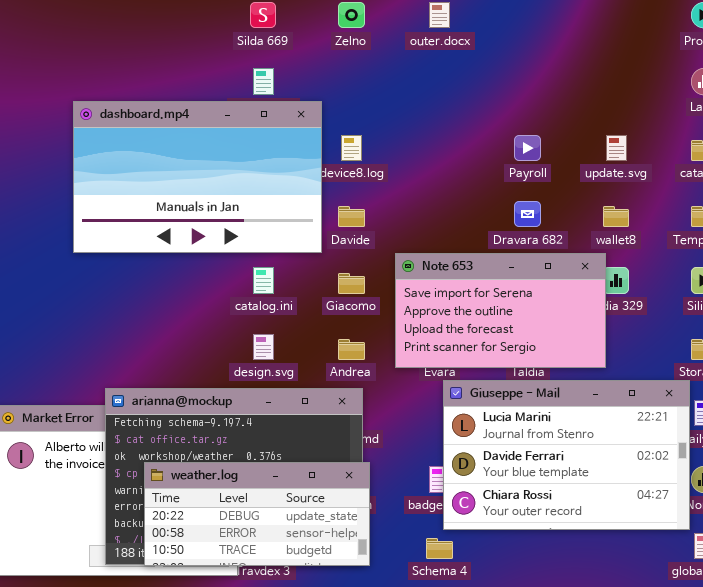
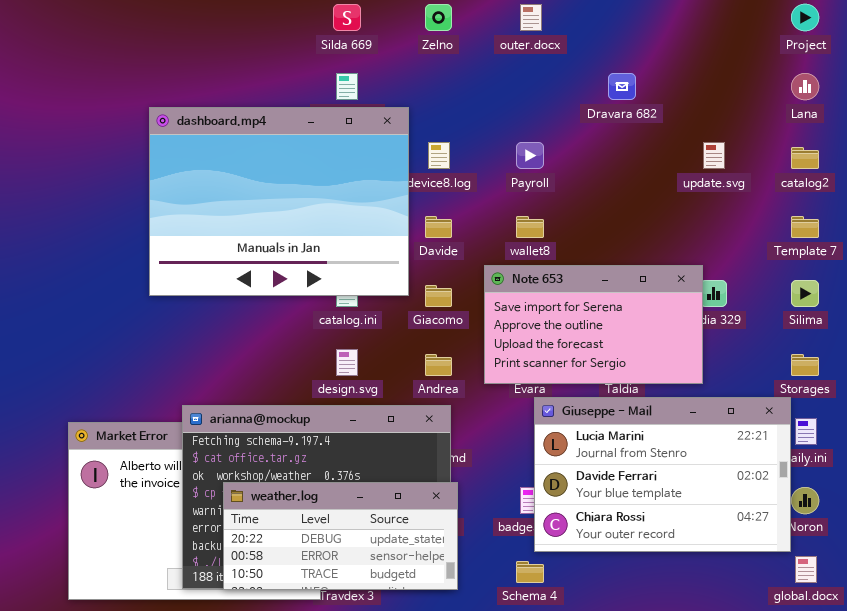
dashboard.mp4: [73,101,322,253] -> [149,107,409,296], resized
Payroll: [514,135,541,161] -> [516,142,544,169], moved
Dravara 682: [514,201,541,227] -> [608,73,636,100], moved
wallet8: [603,206,629,227] -> [516,216,544,238], moved

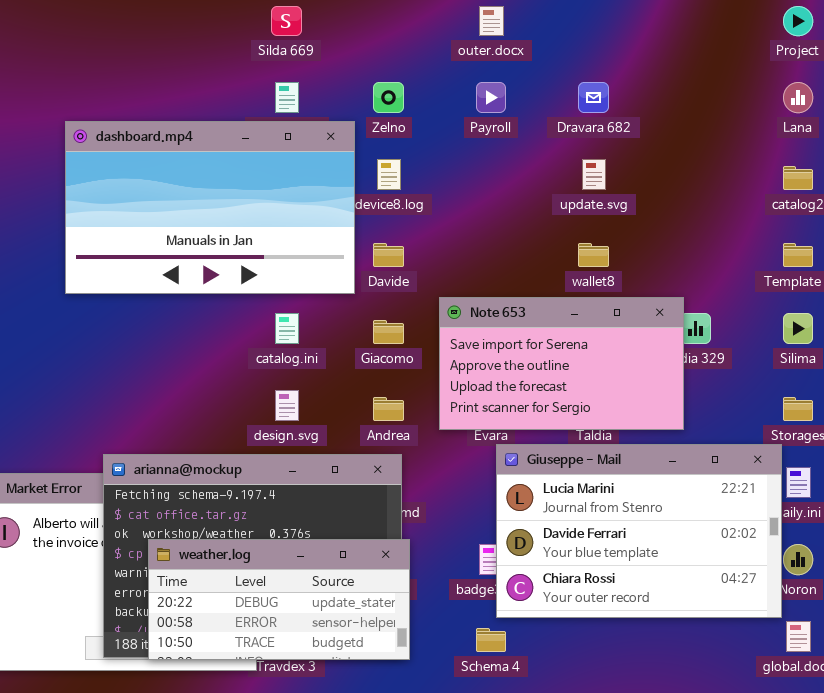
Zelno: [425,4,452,31] -> [373,82,404,113], moved
dashboard.mp4: [149,107,409,296] -> [65,121,355,294], resized
Payroll: [516,142,544,169] -> [476,82,506,113], moved
update.svg: [703,142,725,169] -> [582,159,606,190], moved
wallet8: [516,216,544,238] -> [578,243,609,267], moved

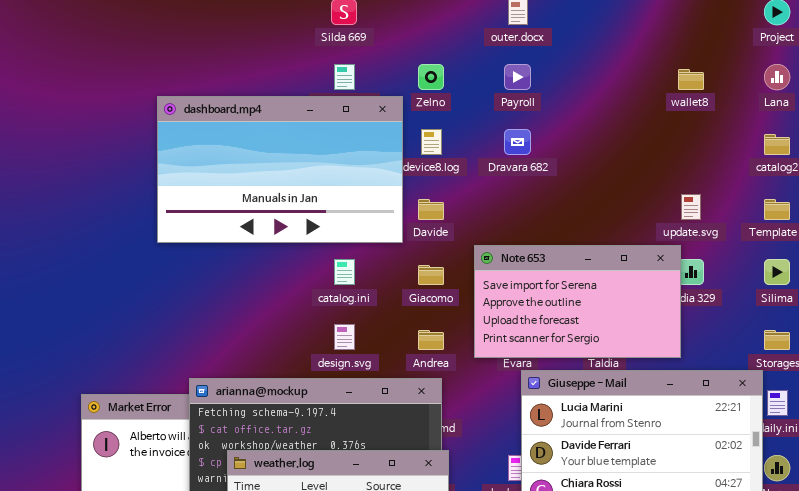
Dravara 682: [578,82,609,113] -> [504,129,531,155], moved
update.svg: [582,159,606,190] -> [681,194,701,220], moved
wallet8: [578,243,609,267] -> [678,69,704,90], moved

